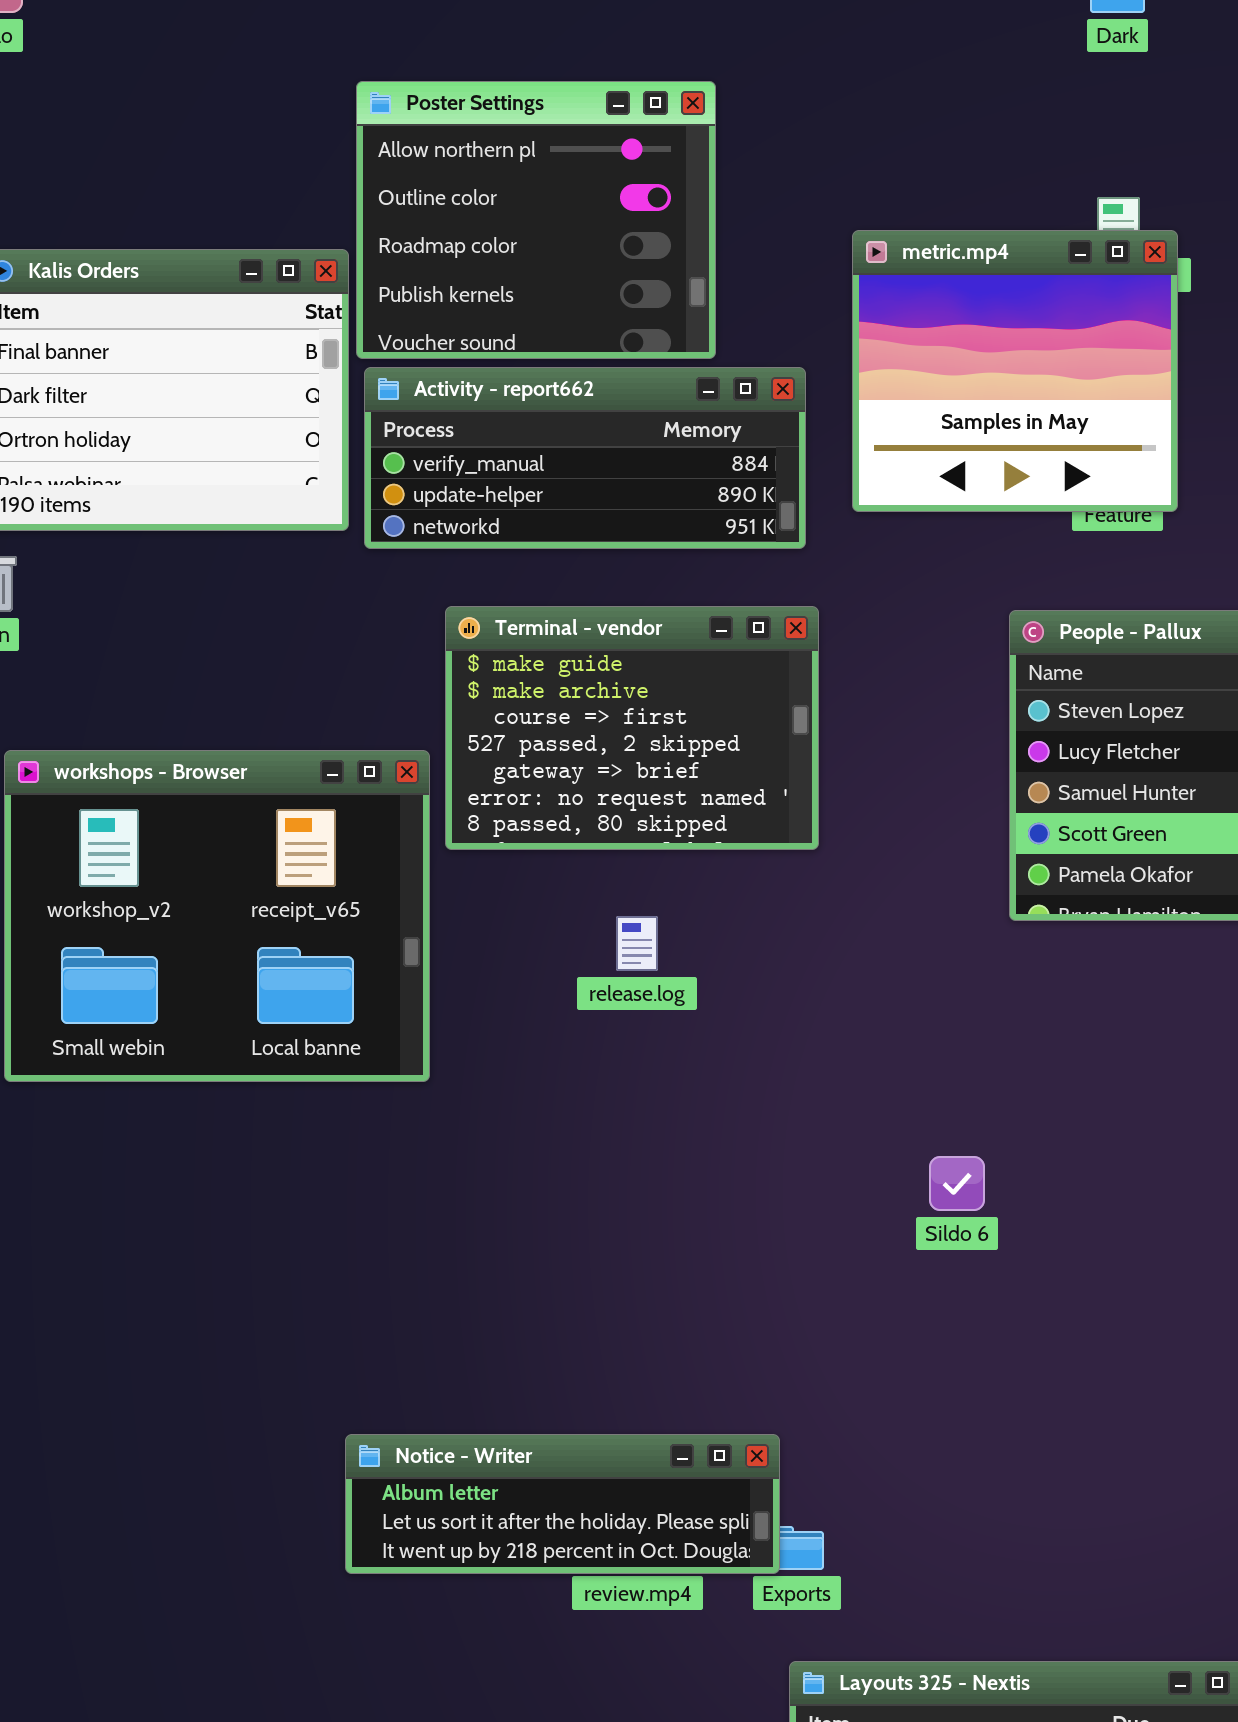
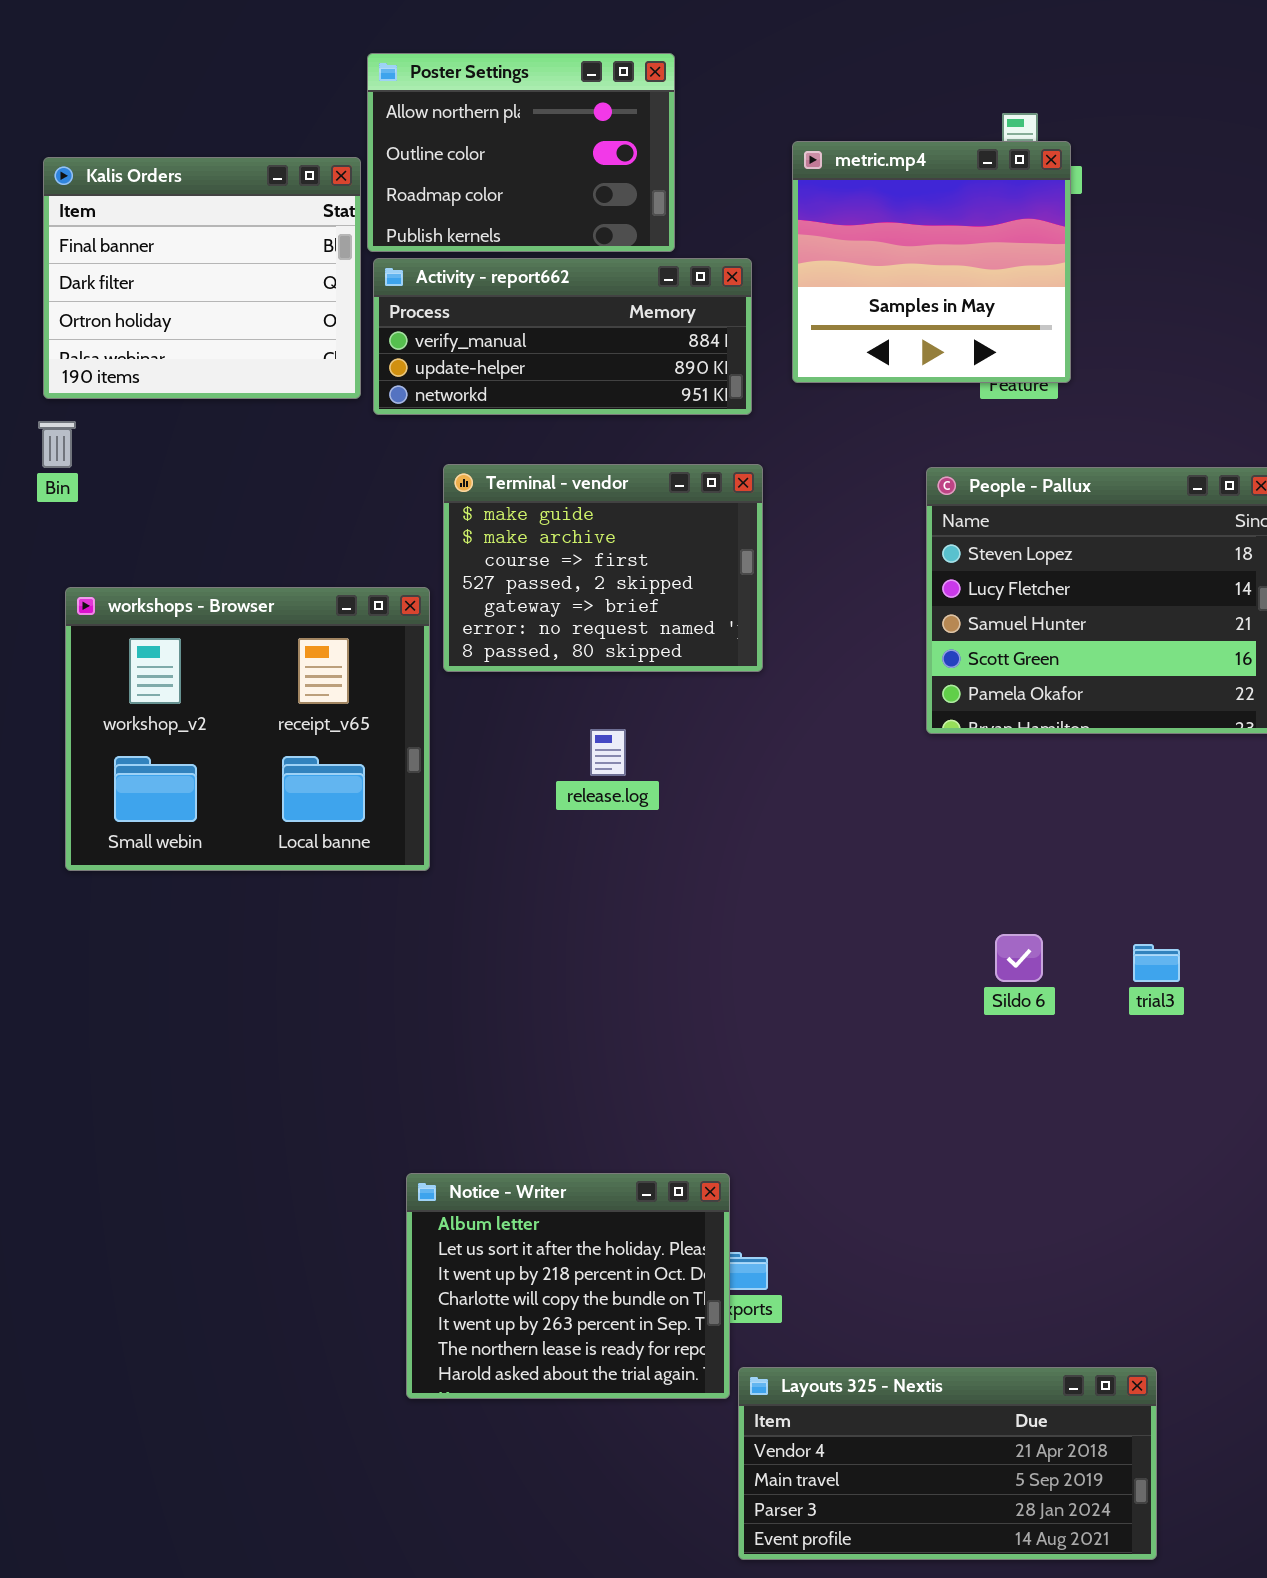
Poster Settings: [356,81,716,359] -> [367,53,675,252], resized
Sildo 6: [929,1156,985,1211] -> [995,934,1043,982], moved
Notice - Writer: [345,1434,780,1574] -> [406,1173,730,1399], resized

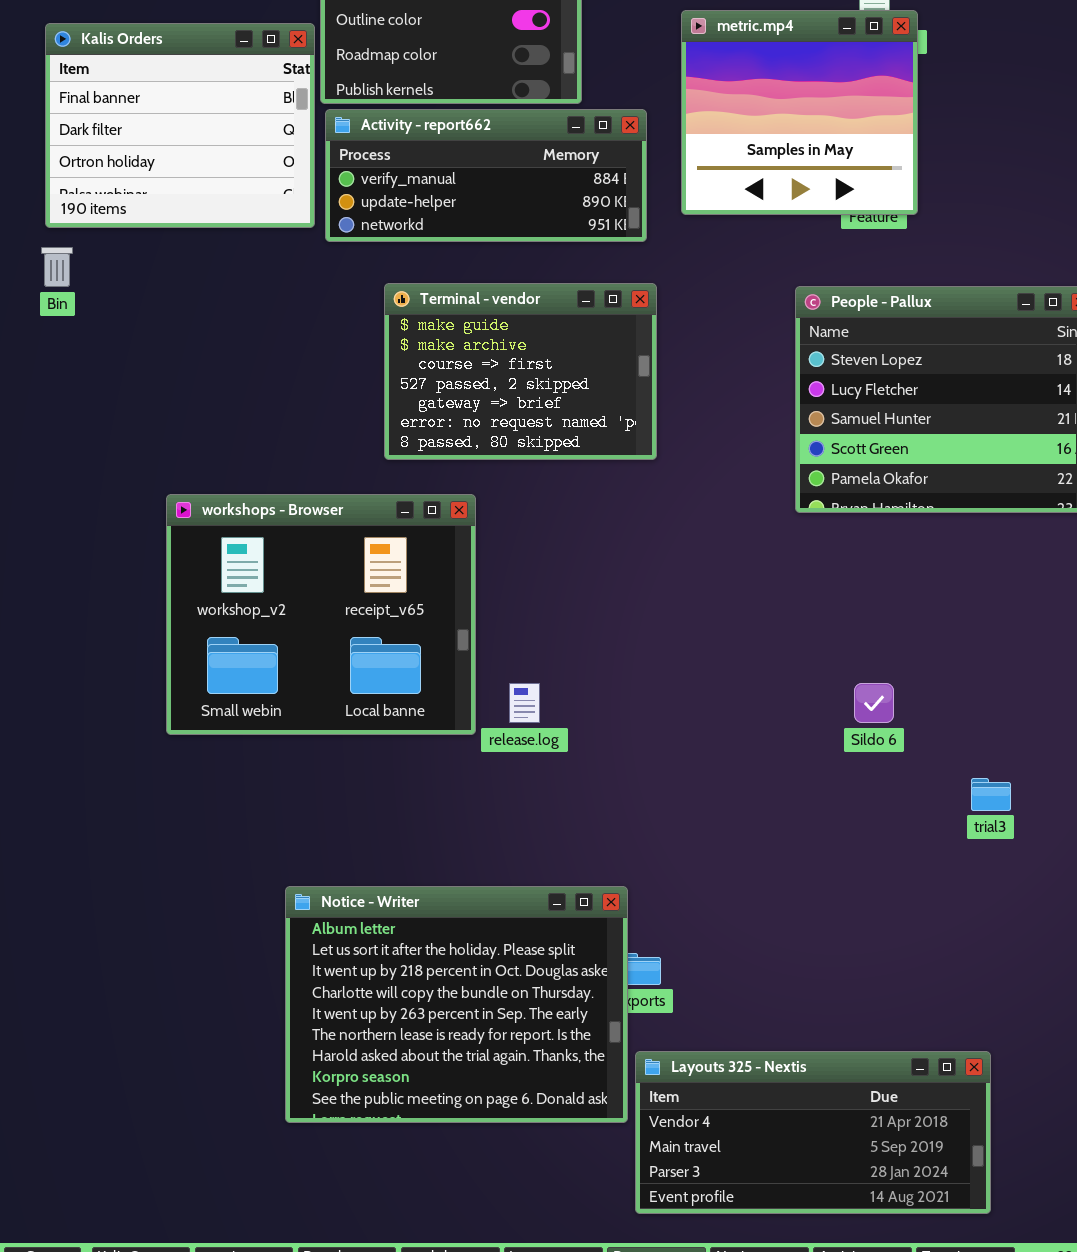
workshops - Browser: [65,587,430,871] -> [166,494,476,735], moved
release.log: [590,729,626,776] -> [509,683,540,723], moved
trial3: [1133,944,1180,982] -> [971,778,1011,811], moved
Notice - Writer: [406,1173,730,1399] -> [285,886,628,1123], resized

